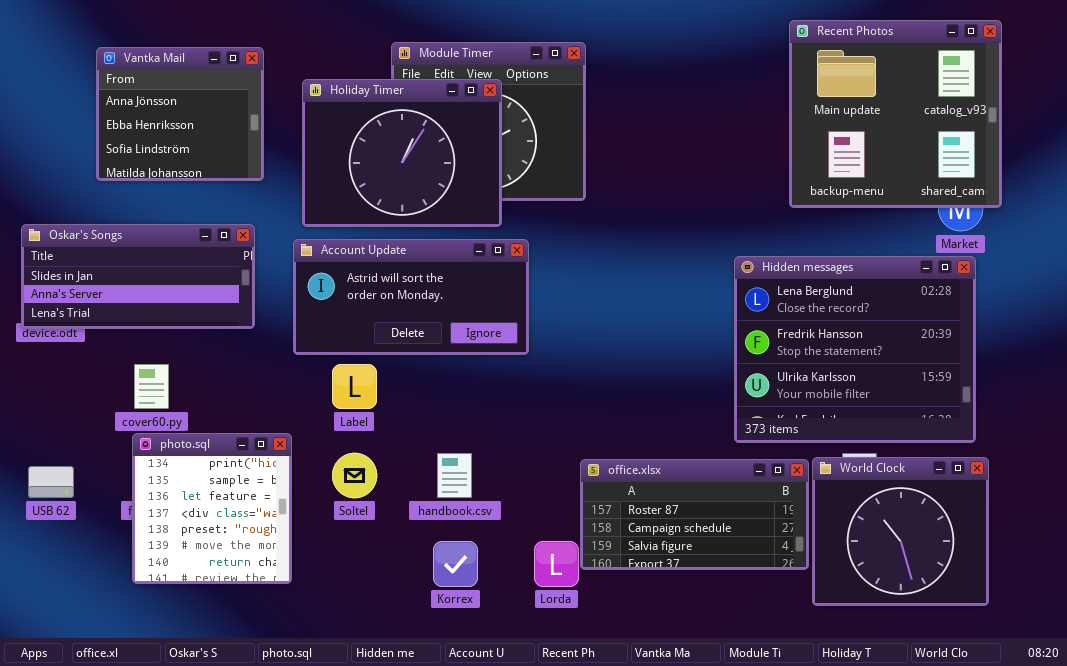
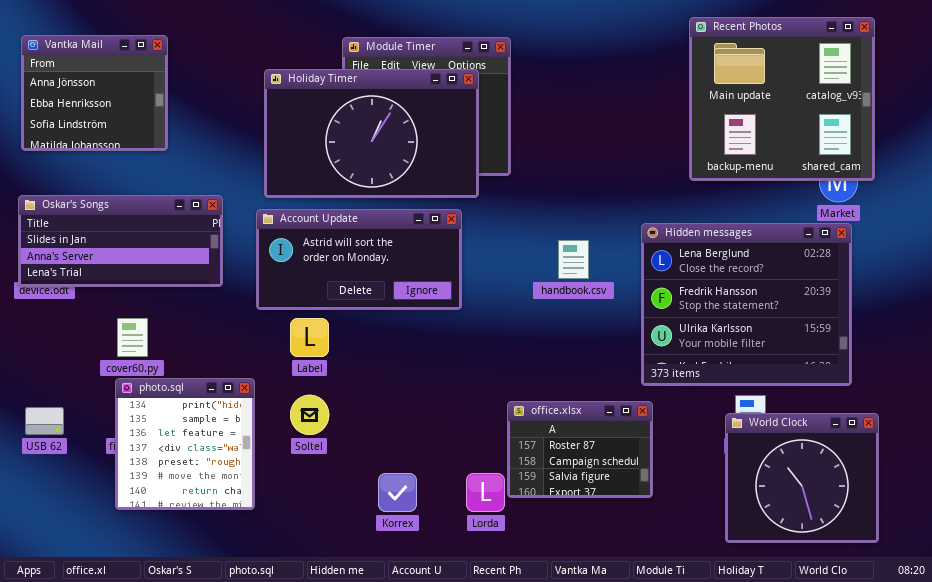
Vantka Mail: [96,47,264,181] -> [21,35,168,151], moved
Holiday Timer: [302,79,502,227] -> [264,69,479,198], resized
handbook.csv: [437,453,472,498] -> [558,240,589,279], moved
World Clock: [812,457,989,606] -> [725,413,879,543], moved
office.xlsx: [580,459,809,570] -> [507,401,653,498], resized

